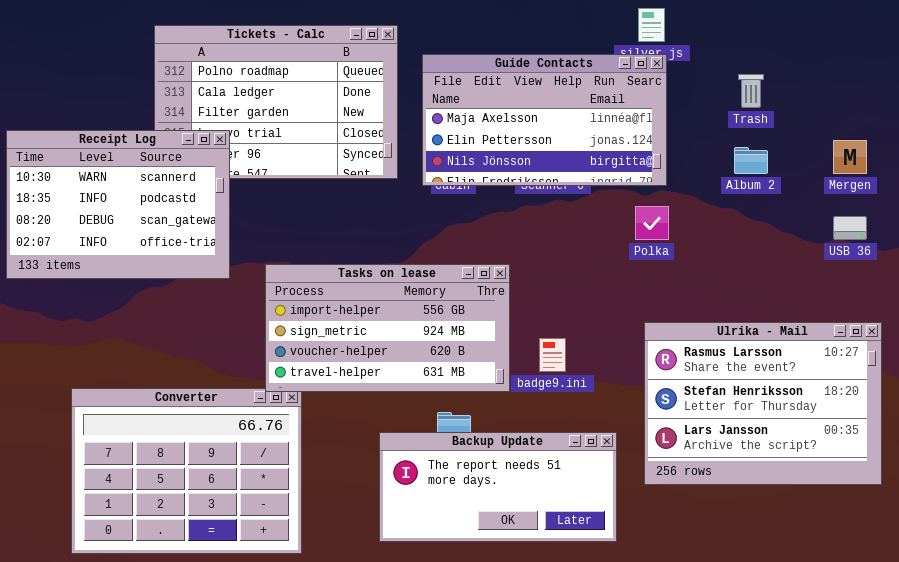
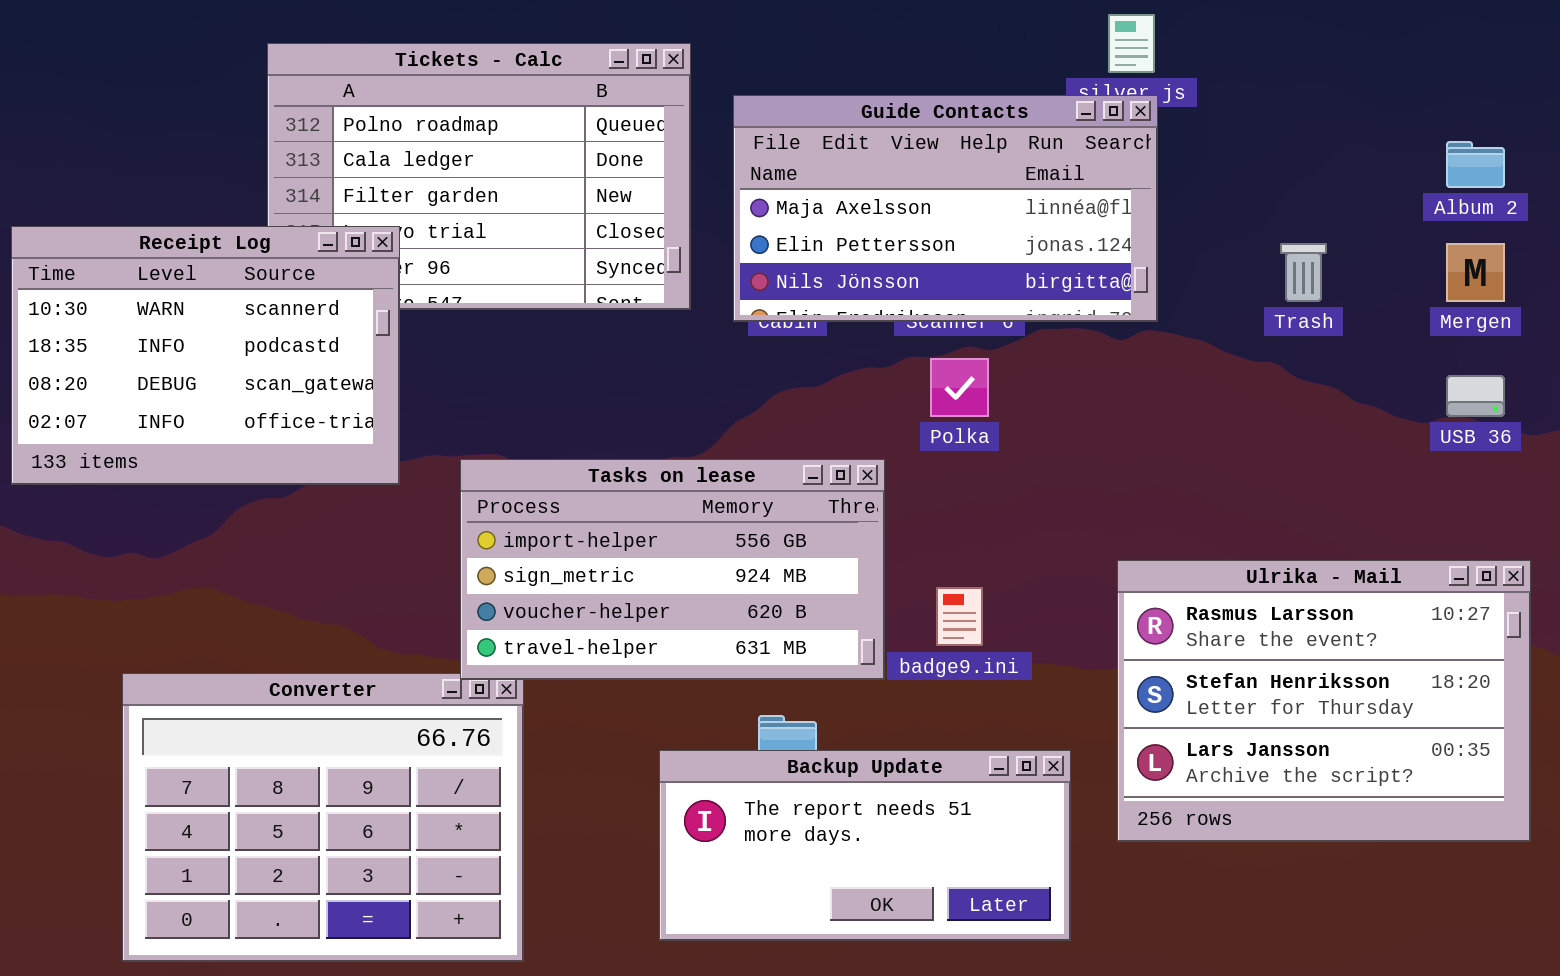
Trash: [738,74,764,108] -> [1280,243,1327,302], moved
Album 2: [734,147,768,174] -> [1446,141,1505,188], moved
Polka: [635,206,669,240] -> [930,358,989,417], moved

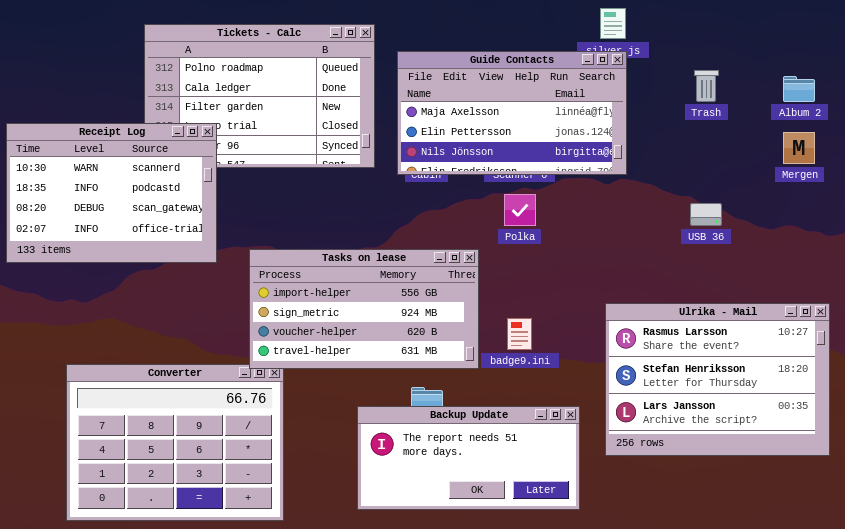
Trash: [1280,243,1327,302] -> [694,70,719,102], moved
USB 36: [1446,375,1505,417] -> [690,203,722,226], moved

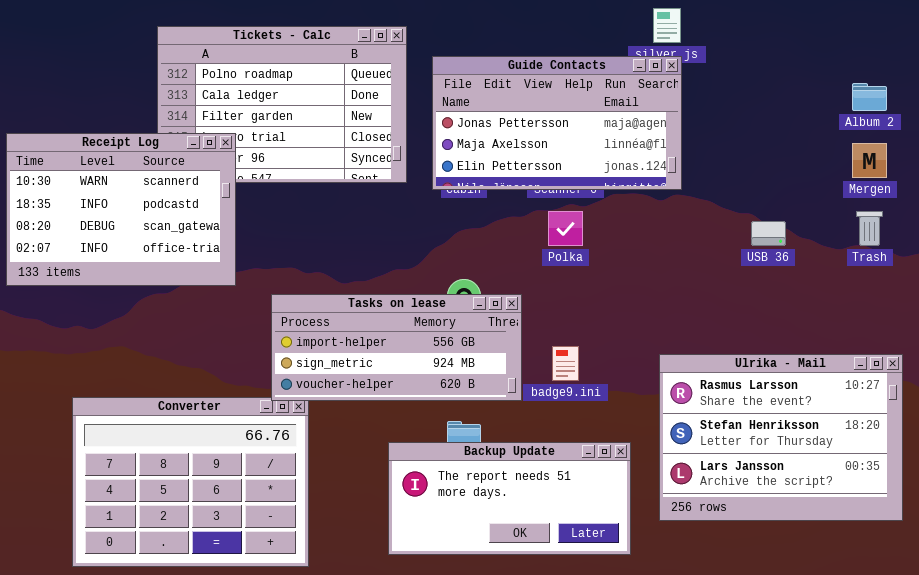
Guide Contacts: [397,51,627,175] -> [432,56,682,190], scrolled up 1 row
Trash: [694,70,719,102] -> [856,211,883,246], moved
Tasks on lease: [249,249,479,369] -> [271,294,522,401], resized
Ulrika - Mail: [605,303,830,456] -> [659,354,903,521], moved

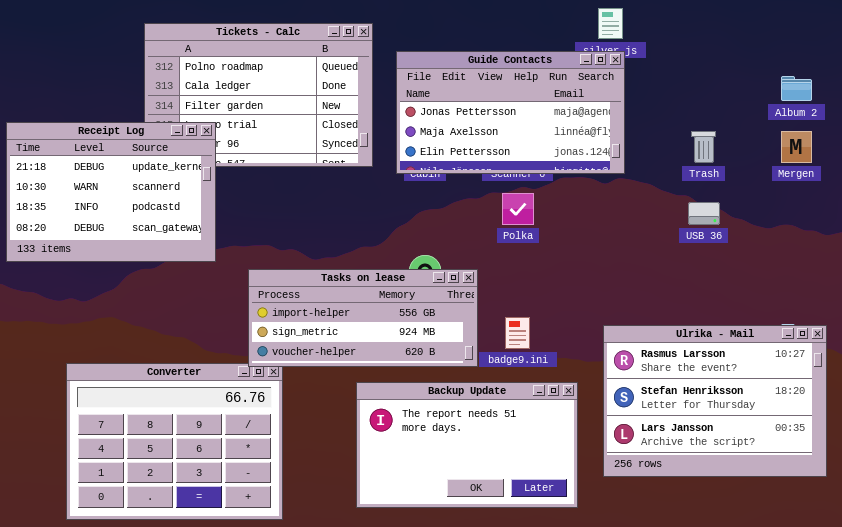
Receipt Log: [6,133,236,286] -> [6,122,216,262], scrolled up 1 row
Trash: [856,211,883,246] -> [691,131,716,163], moved
Backup Update: [388,442,631,555] -> [356,382,578,508], resized

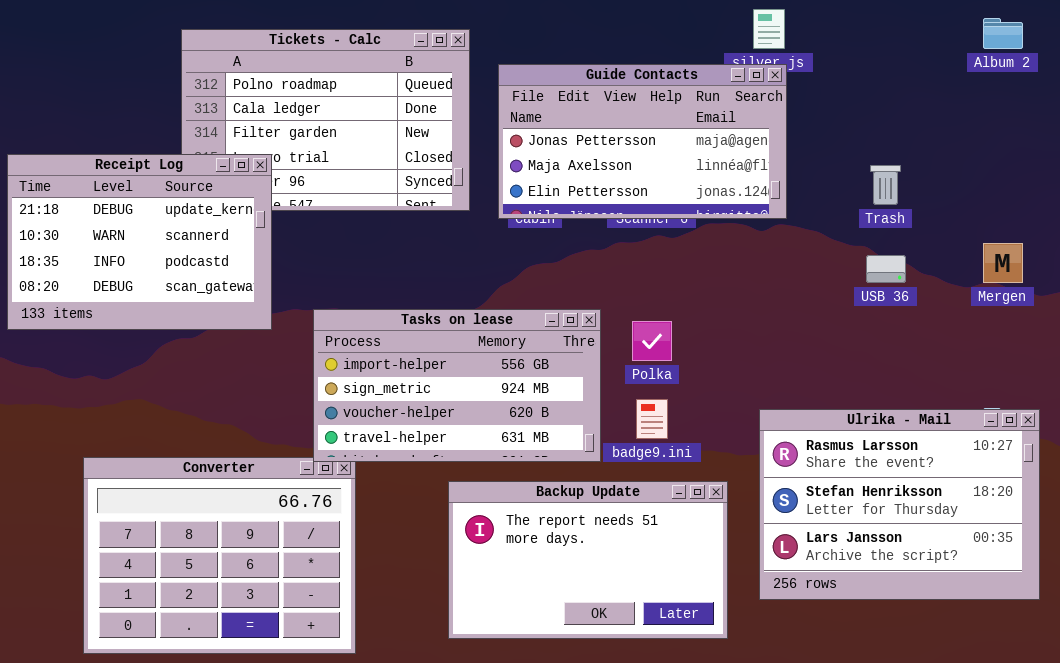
Album 2: [781,76,812,101] -> [983,18,1023,49], moved
Mergen: [781,131,812,163] -> [983,243,1023,283], moved
Polka: [502,193,534,225] -> [632,321,672,361], moved
Tasks on lease: [248,269,478,367] -> [313,309,601,462], resized

